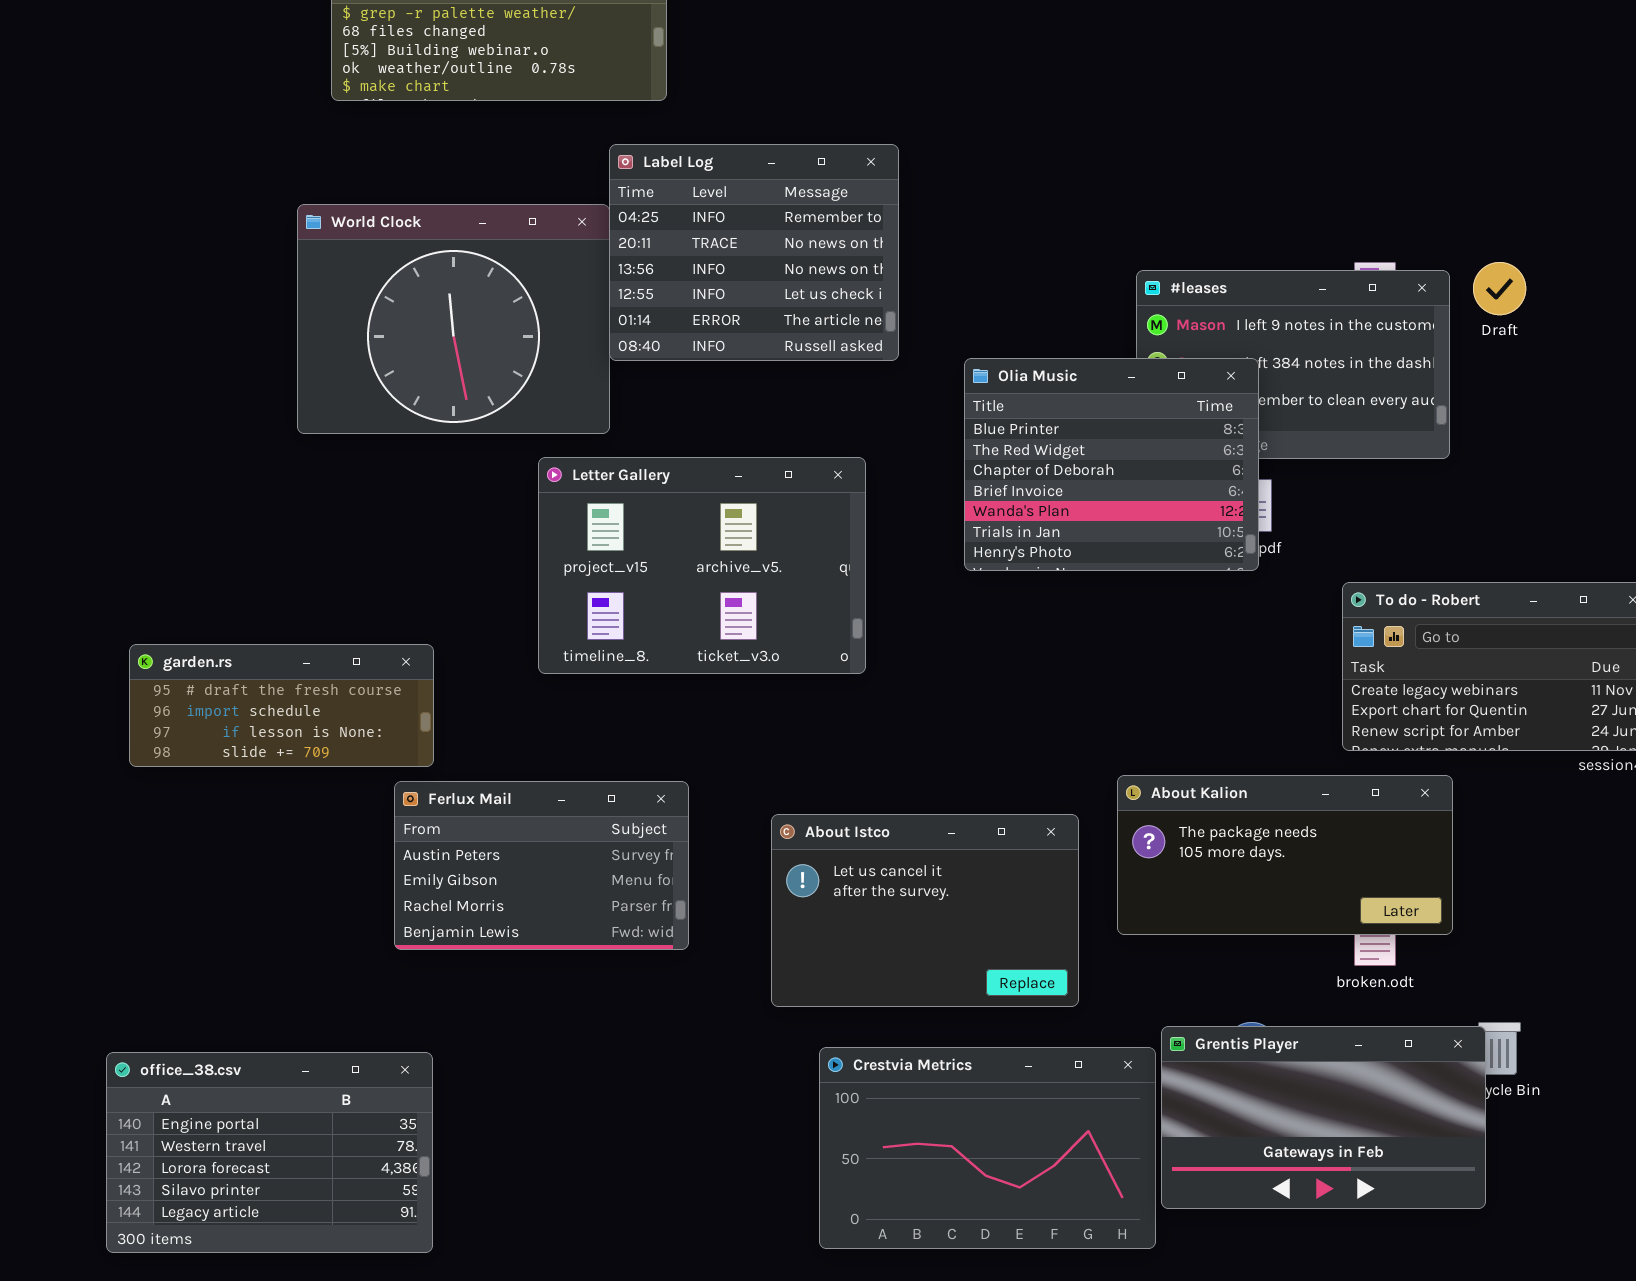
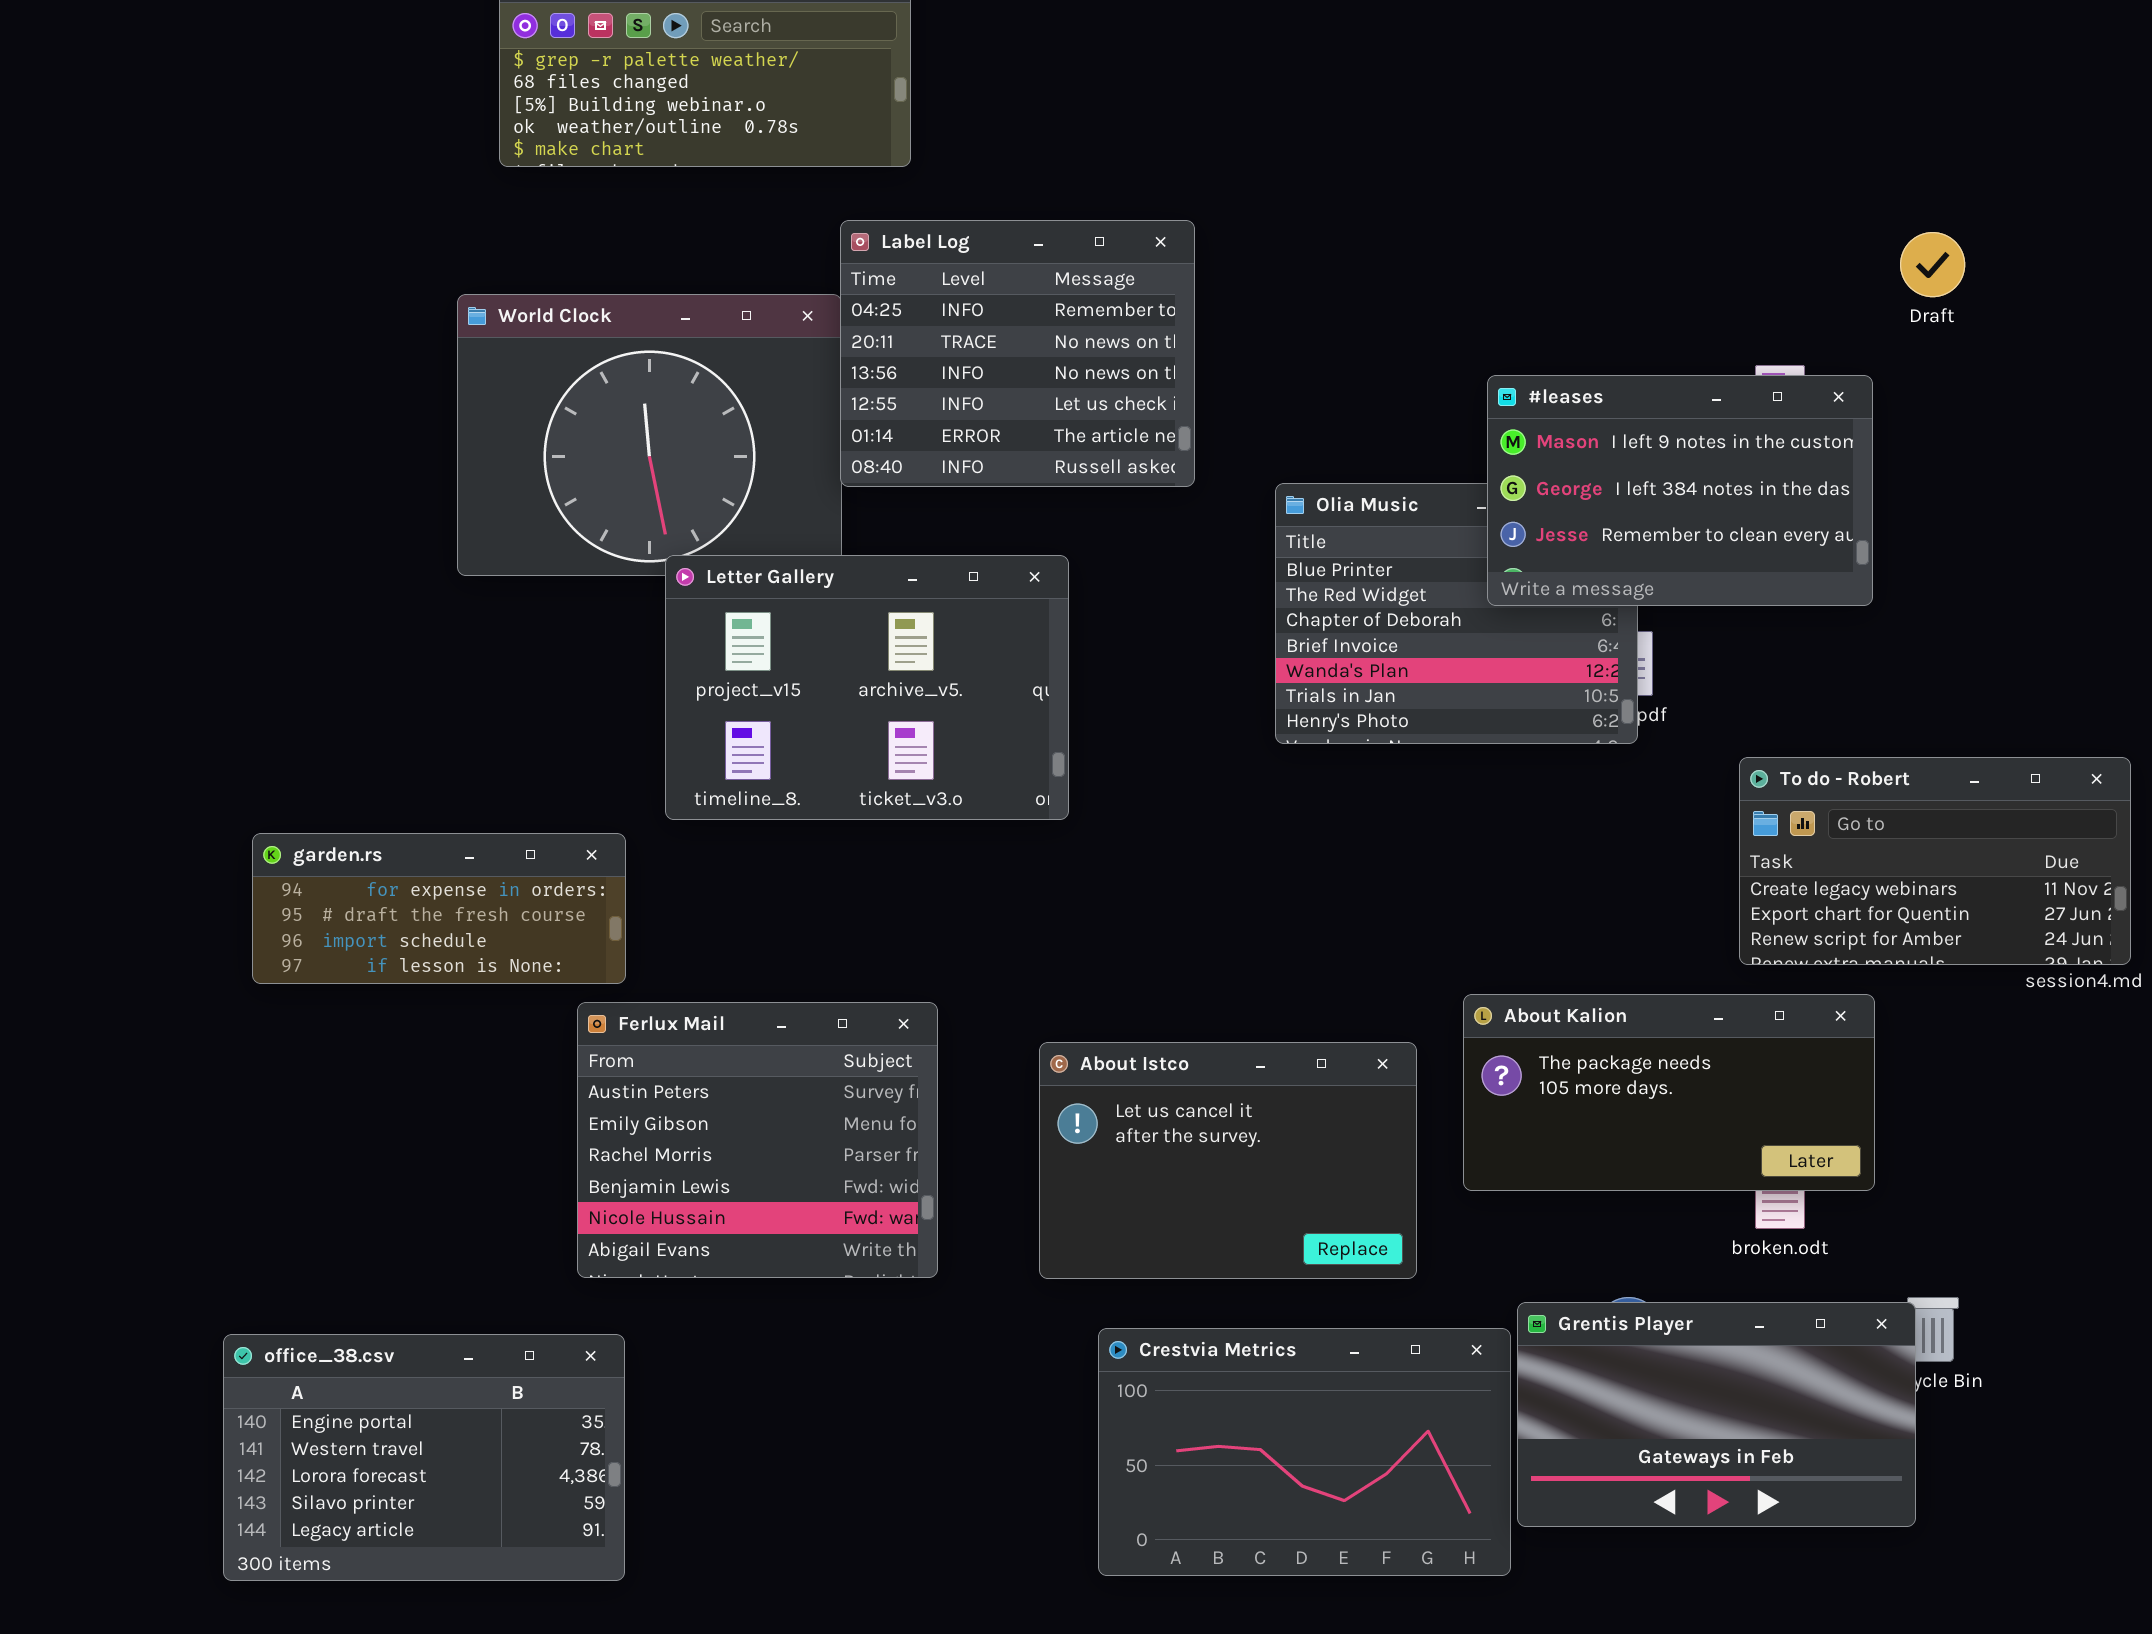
Draft: [1473,262,1526,315] -> [1900,232,1965,297], moved
#leases: [1136,270,1450,459] -> [1487,375,1873,606], raised
Letter Gallery: [538,457,866,674] -> [665,555,1069,820], moved
garden.rs: [129,644,434,767] -> [252,833,626,984], scrolled up 1 row
Ferlux Mail: [394,781,689,950] -> [577,1002,938,1278], resized

